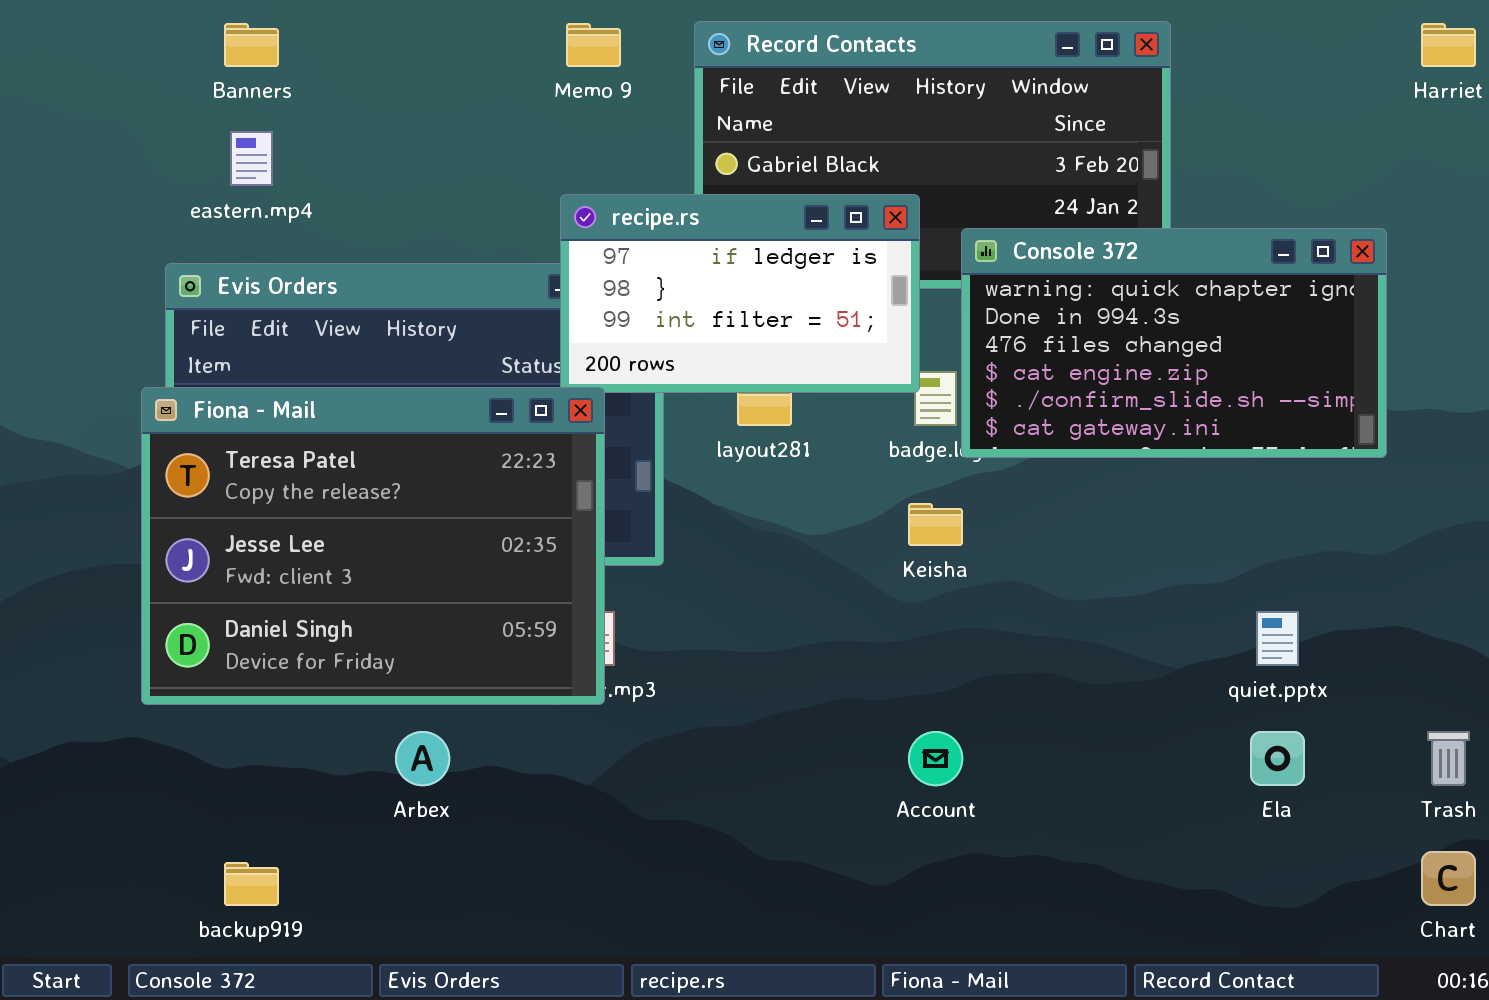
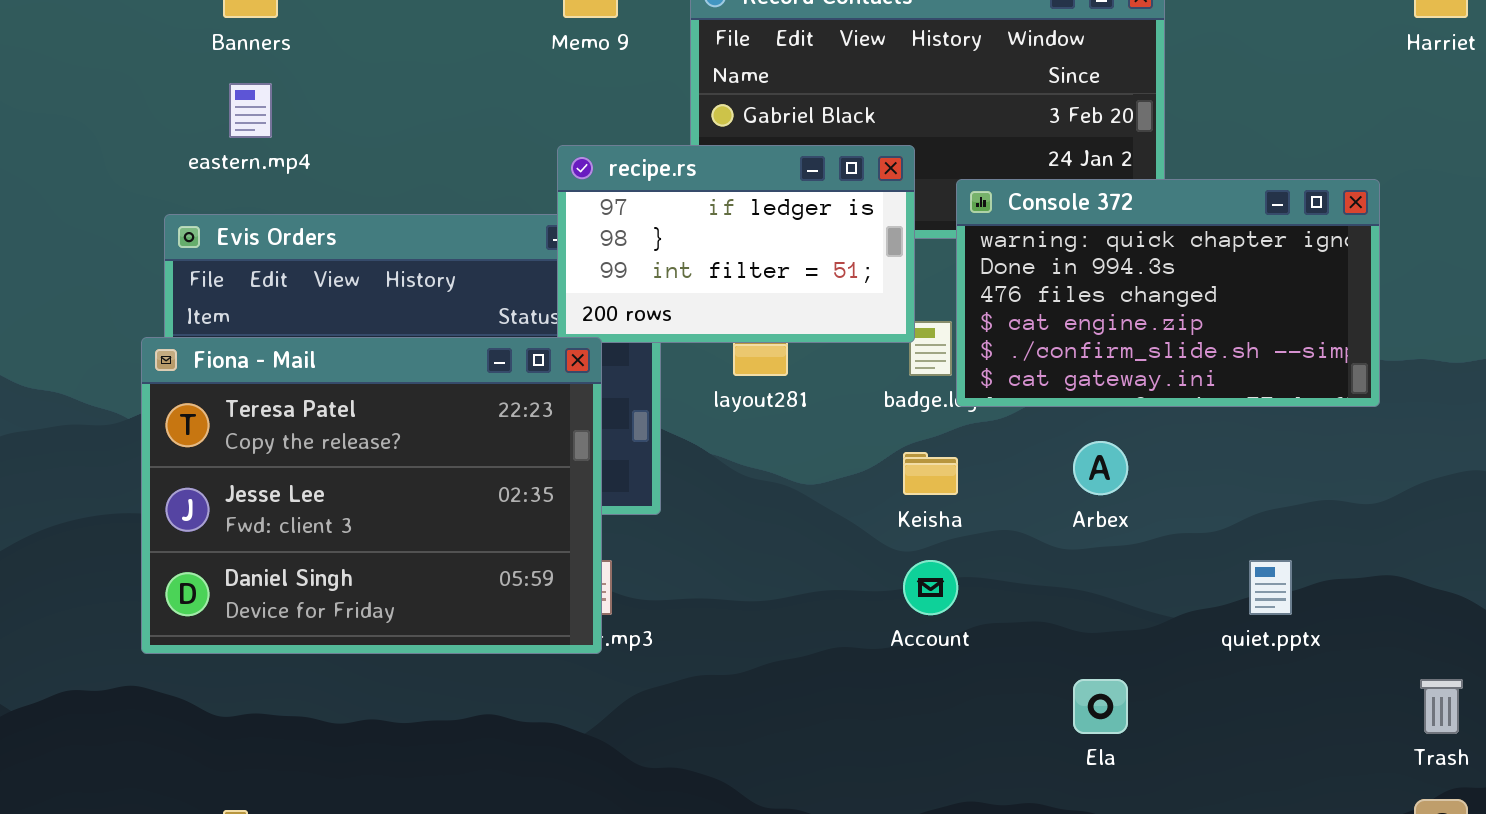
Arbex: [395,731,450,786] -> [1073,441,1128,495], moved
Account: [908,731,963,786] -> [903,560,958,615], moved
Ela: [1250,731,1305,786] -> [1073,679,1128,734], moved

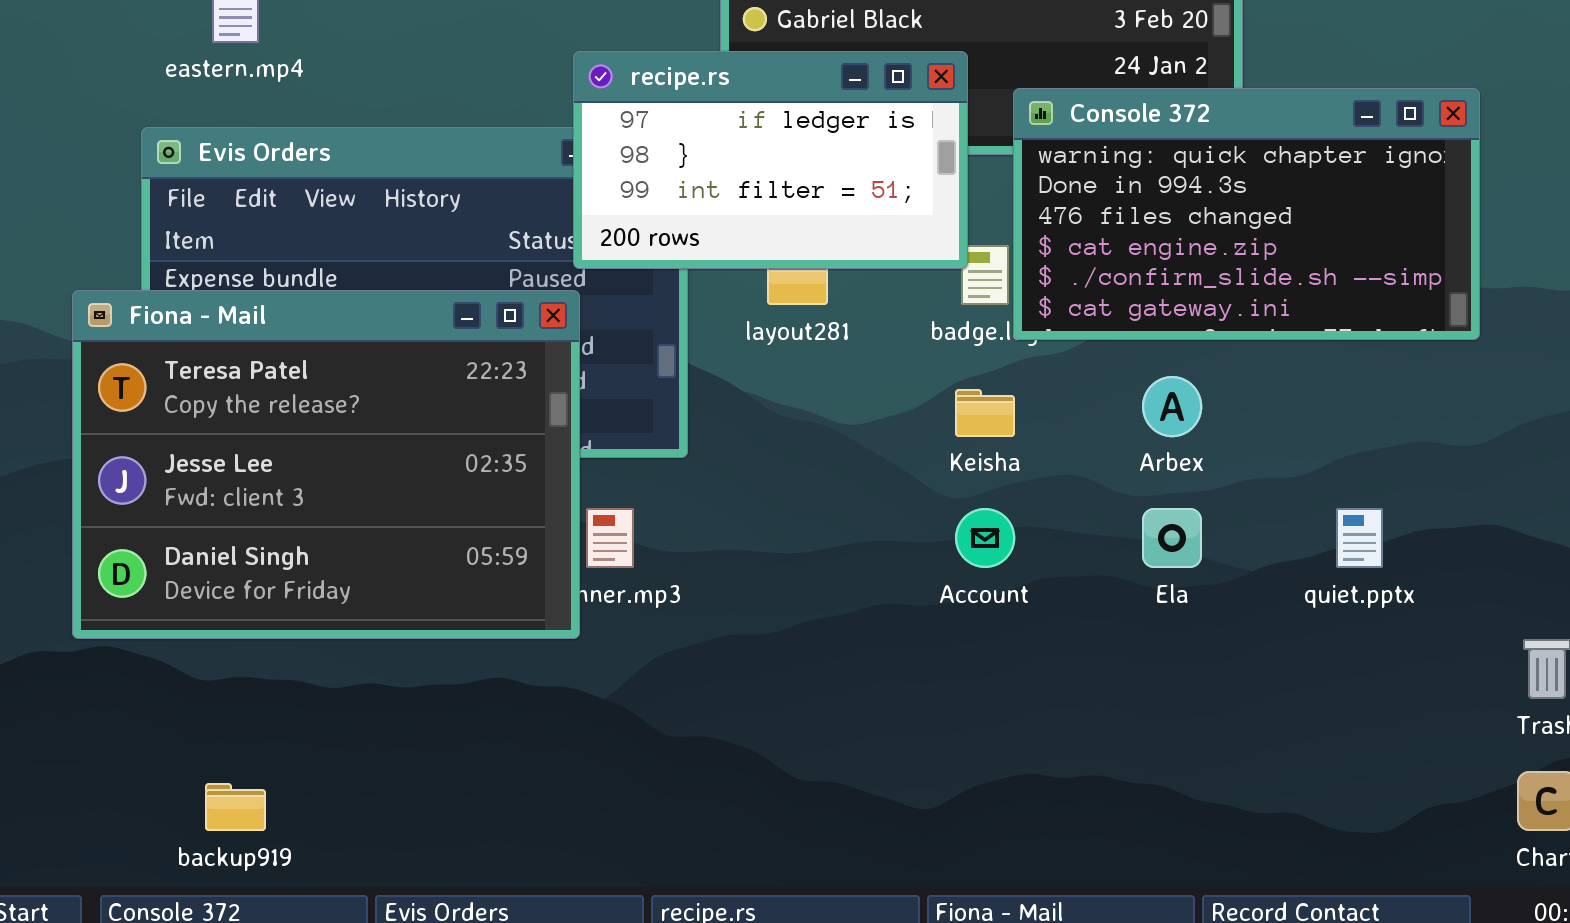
Fiona - Mail: [141,337,602,654] -> [72,290,580,639], moved
Ela: [1073,679,1128,734] -> [1142,508,1202,568], moved

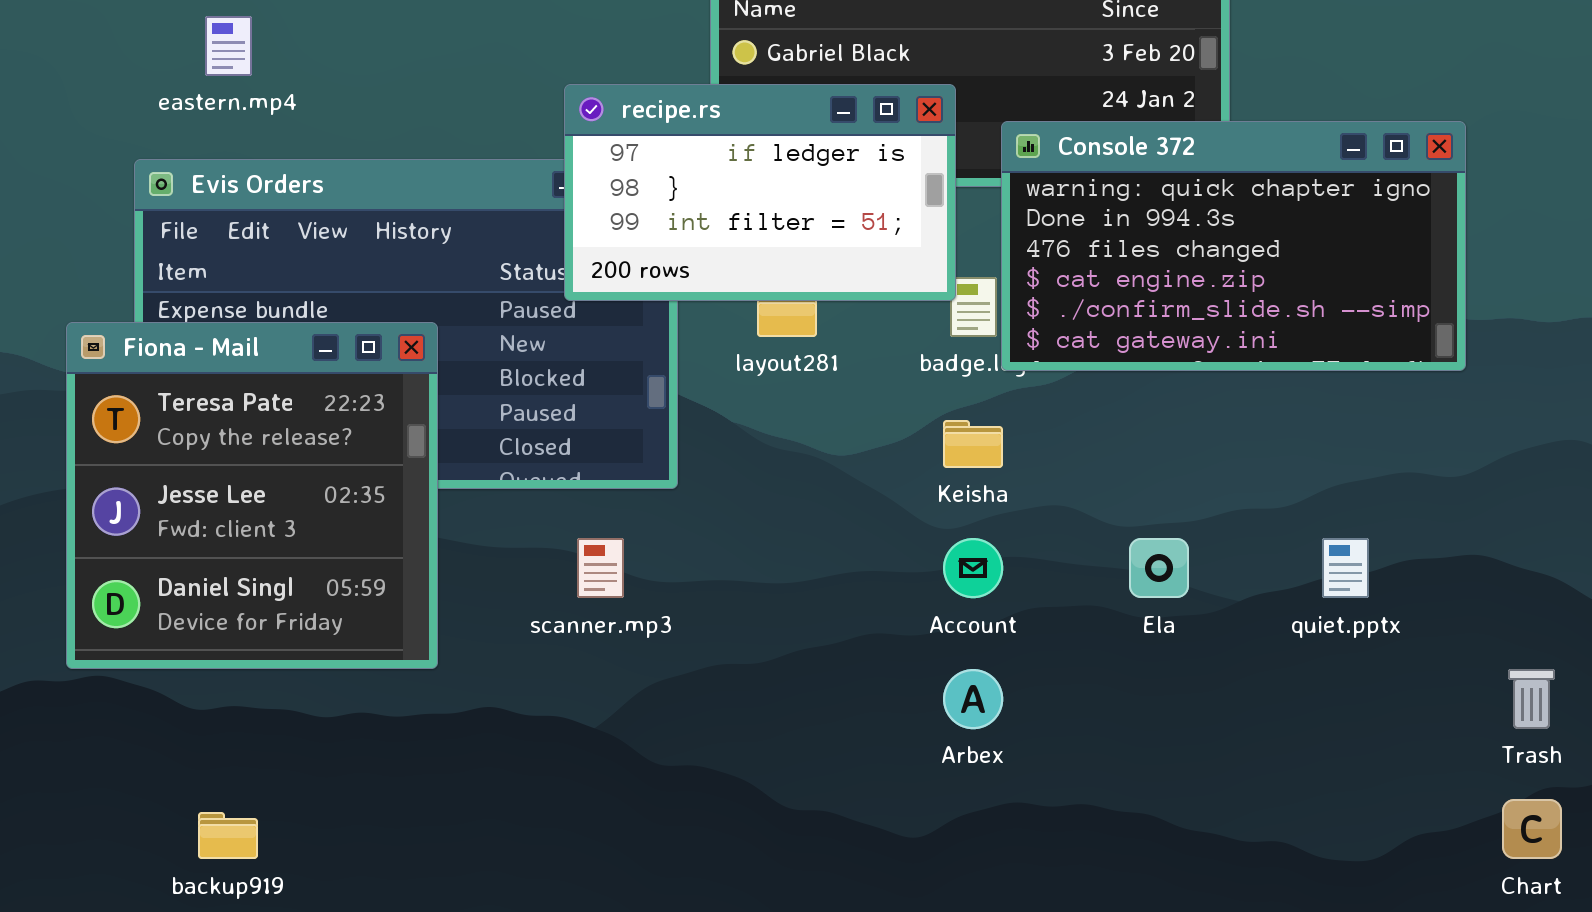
Fiona - Mail: [72,290,580,639] -> [66,322,438,669], resized
Arbex: [1142,376,1202,437] -> [943,669,1003,729], moved

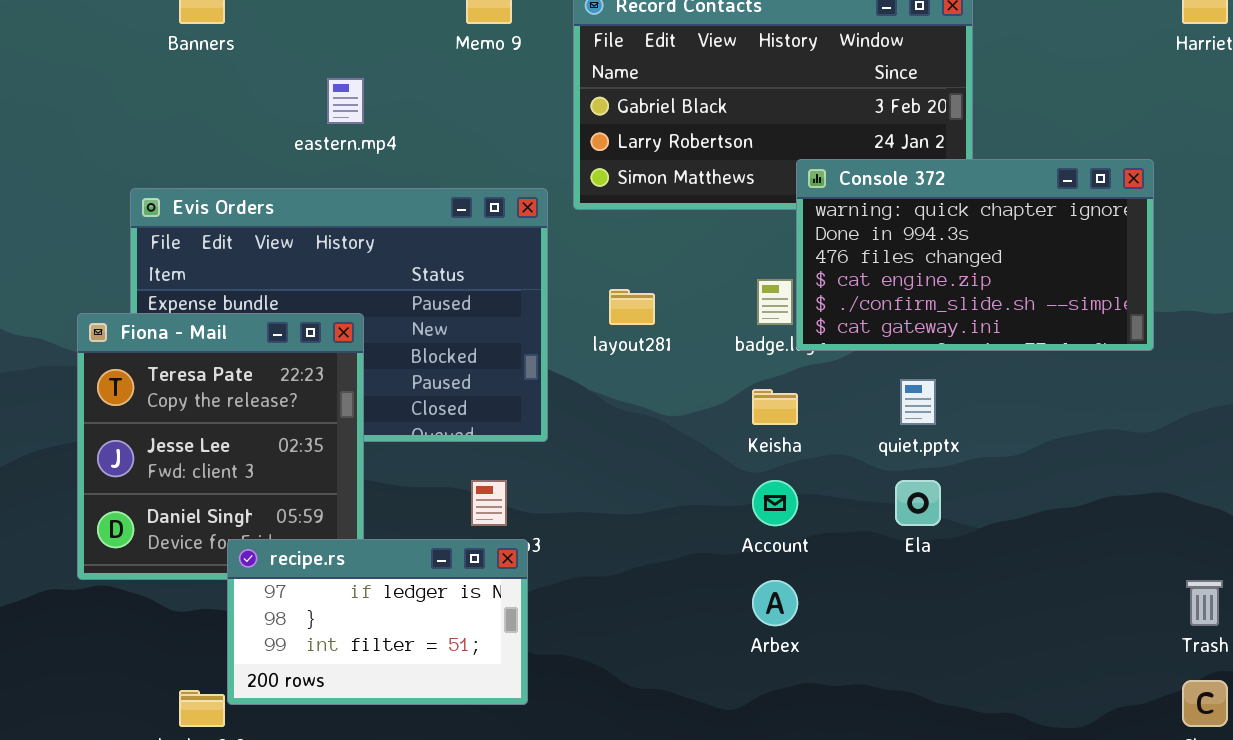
eastern.mp4: [205,16,252,76] -> [327,78,364,124], moved
recipe.rs: [564,84,956,301] -> [227,539,528,705], moved
quiet.pptx: [1322,538,1369,598] -> [900,379,936,425], moved

